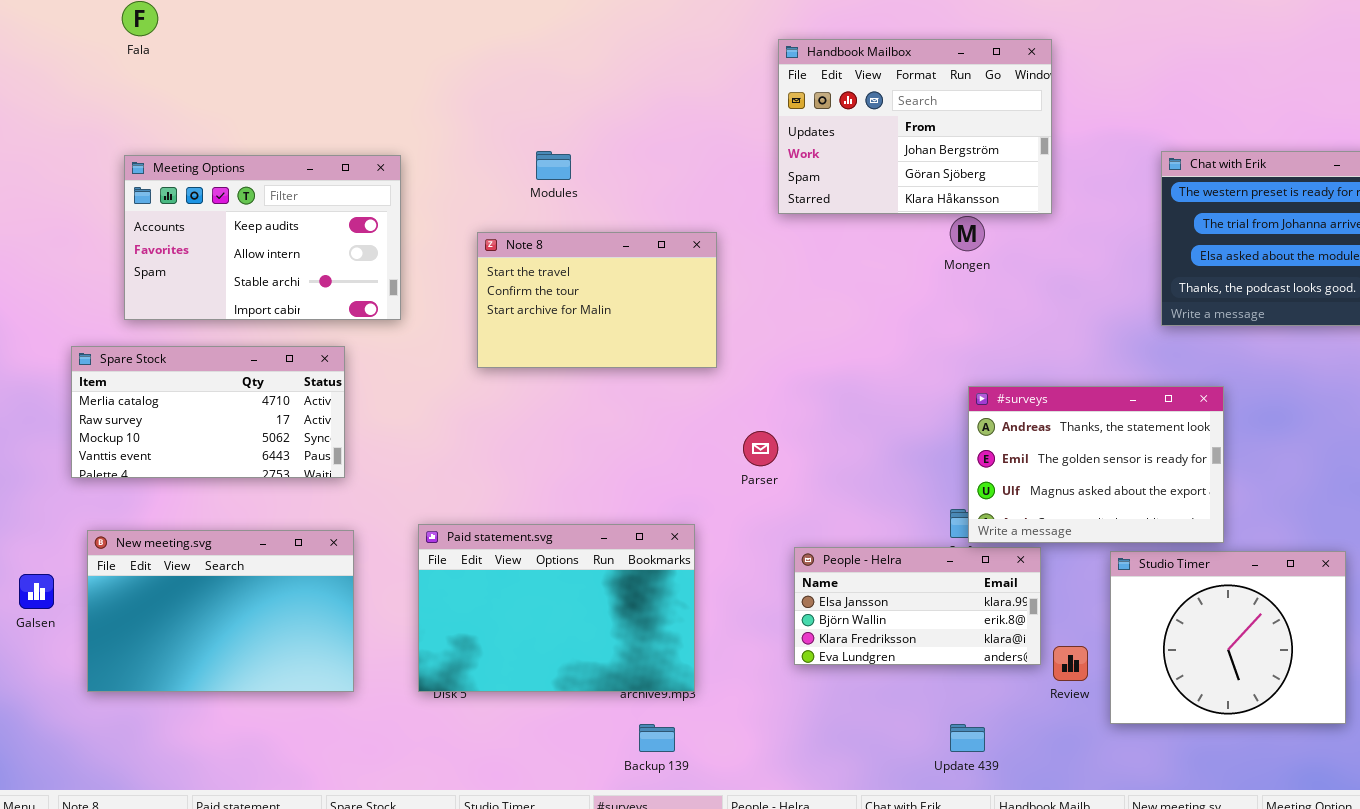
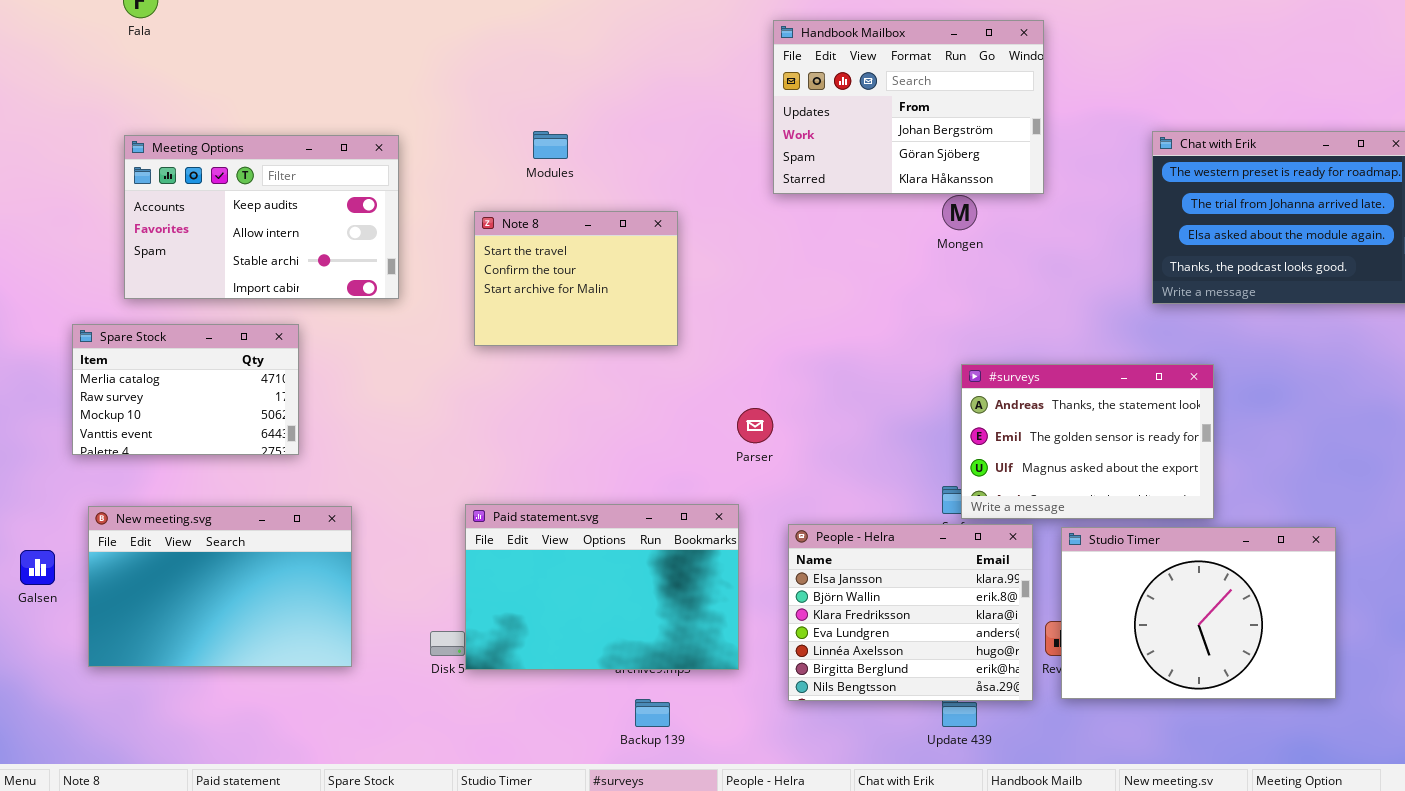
Note 8: [477,232,717,368] -> [474,211,678,346], resized
Spare Stock: [71,346,345,478] -> [72,324,299,455], resized
Paid statement.svg: [418,524,695,692] -> [465,504,739,670], moved
People - Helra: [794,547,1041,665] -> [788,524,1033,701], resized
Studio Timer: [1110,551,1346,724] -> [1061,527,1336,699], resized

